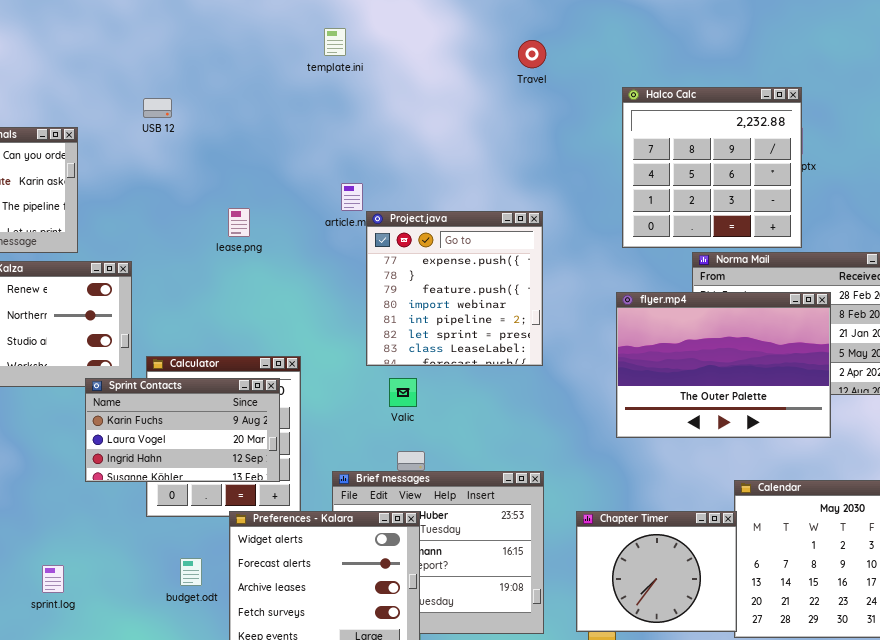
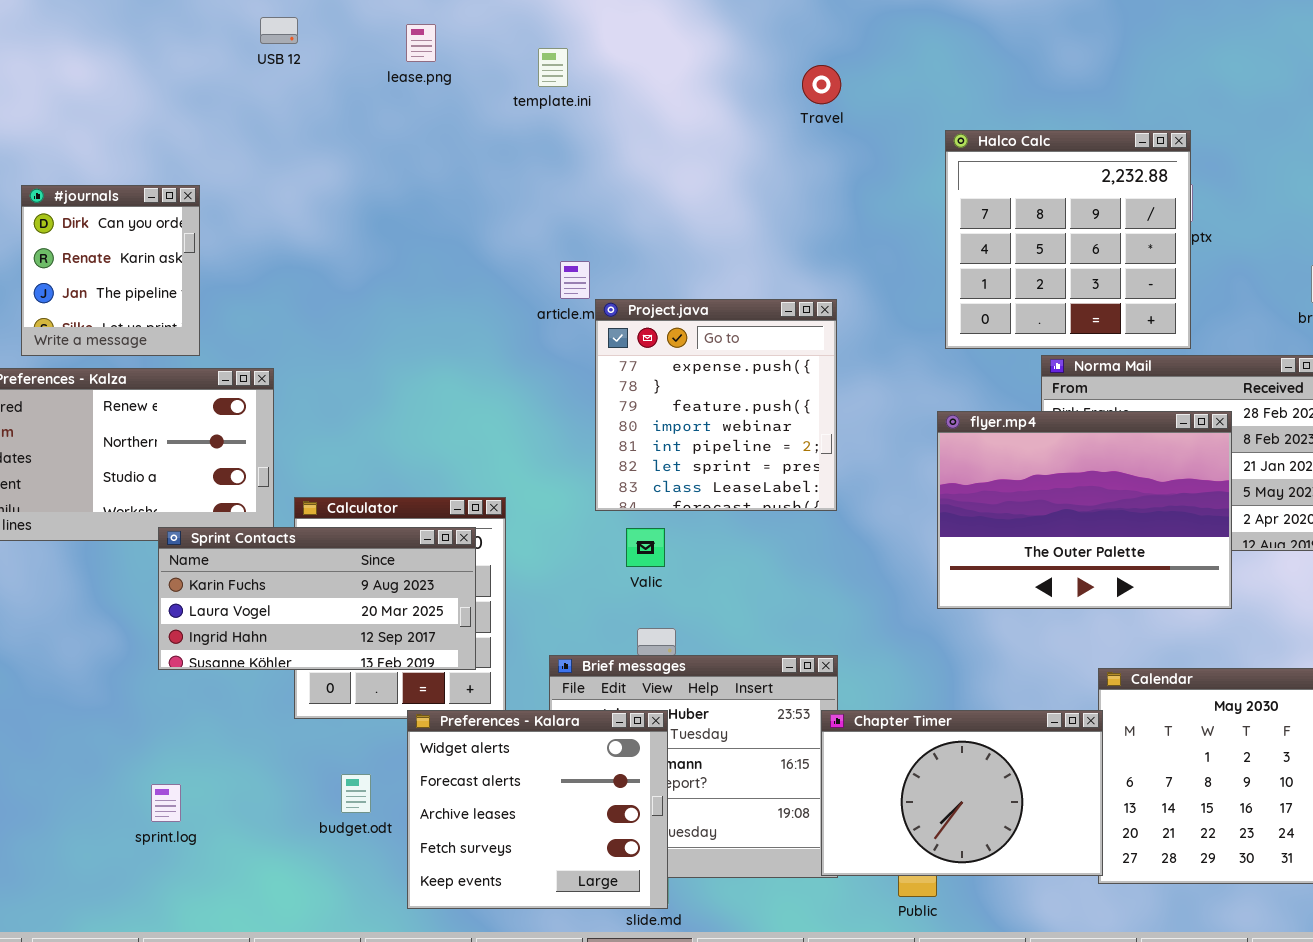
USB 12: [143,98,172,118] -> [260,17,298,44], moved
lease.png: [228,208,250,237] -> [406,24,436,62], moved
Sprint Contacts: [85,378,280,482] -> [158,527,476,670], resized
Chapter Timer: [576,511,737,632] -> [821,710,1103,876], resized

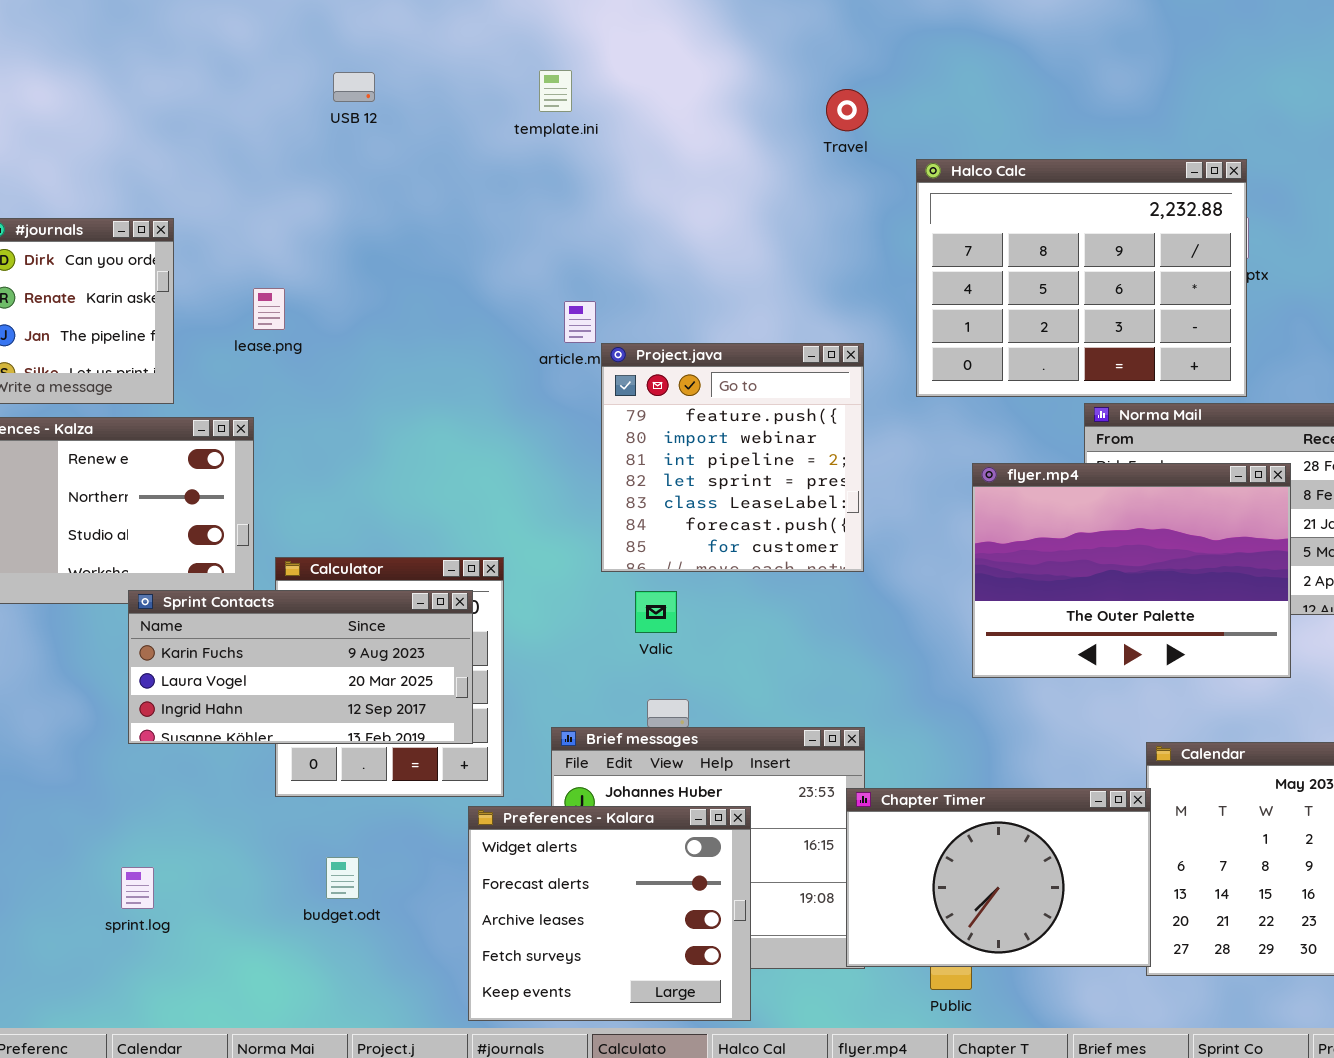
USB 12: [260,17,298,44] -> [333,72,375,102], moved
lease.png: [406,24,436,62] -> [253,288,285,330], moved
Halco Calc: [945,130,1191,349] -> [916,159,1247,397], resized
Project.java: [595,299,837,511] -> [601,343,864,572], scrolled down 2 rows
Preferences - Kalara: [407,710,668,909] -> [468,806,751,1021], moved

